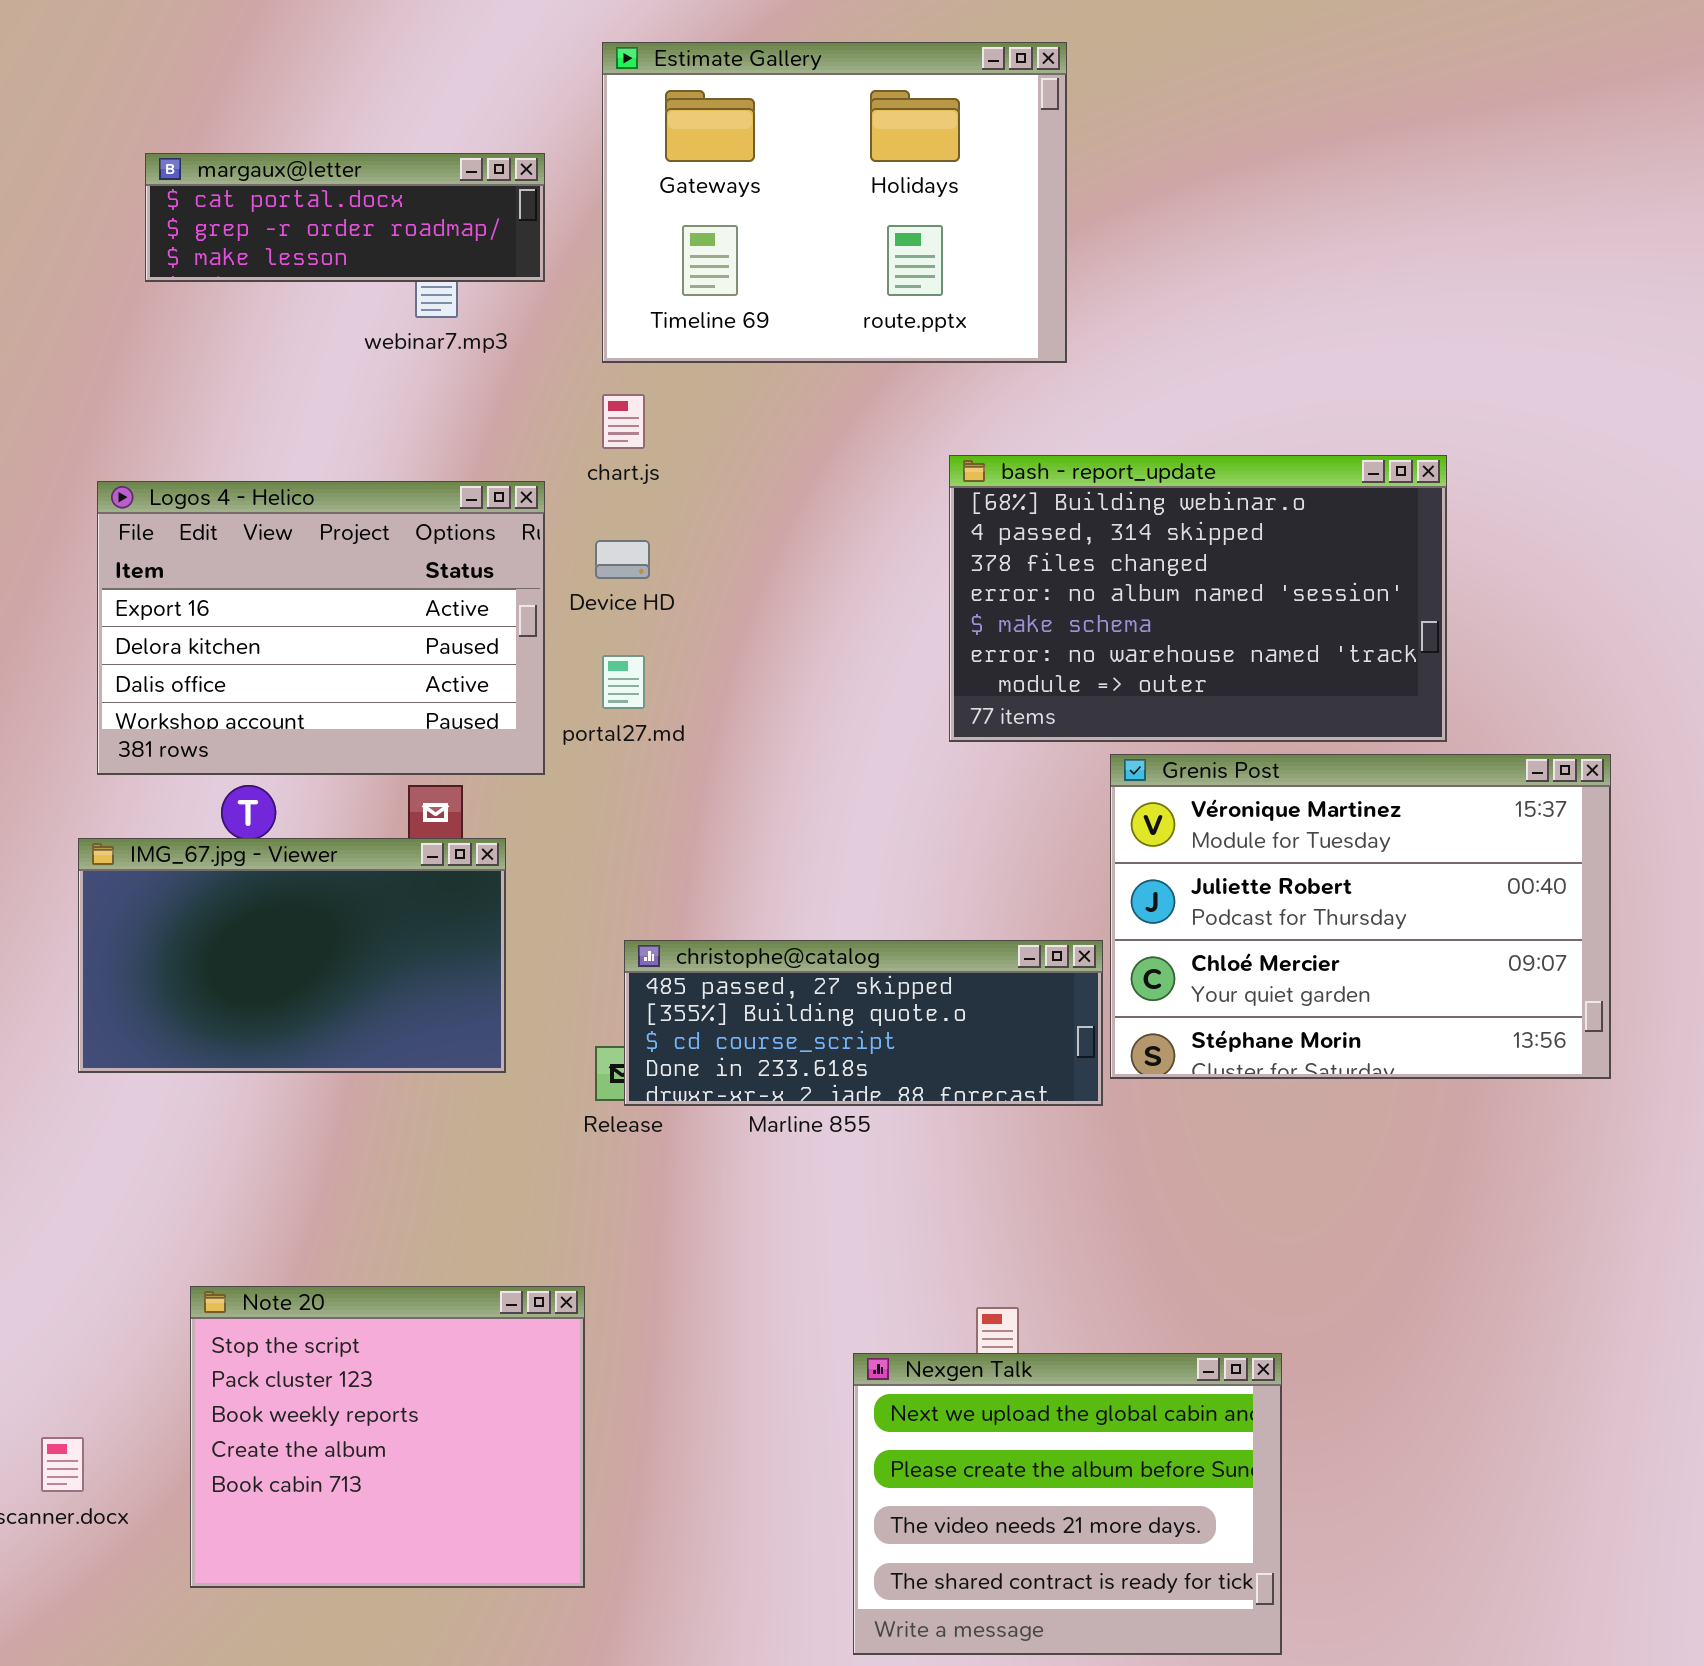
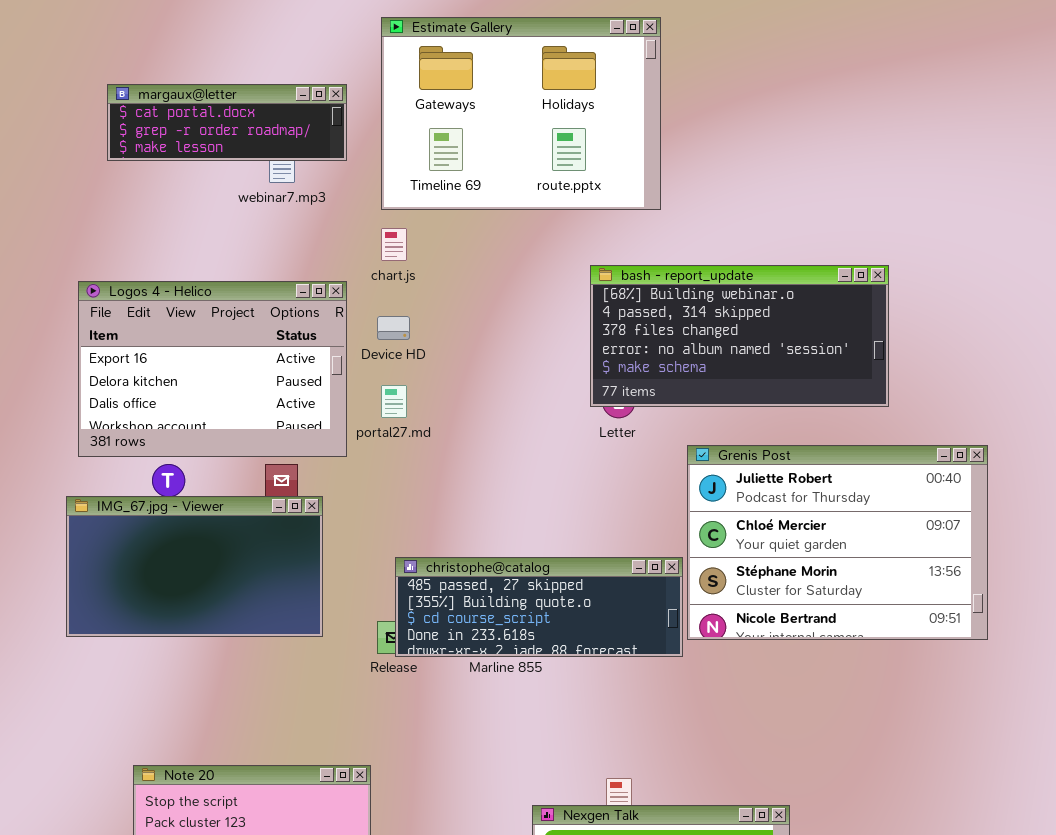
bash - report_update: [949,455,1447,742] -> [590,265,889,407], resized
Grenis Post: [1110,754,1611,1079] -> [687,445,988,640], scrolled down 1 row

